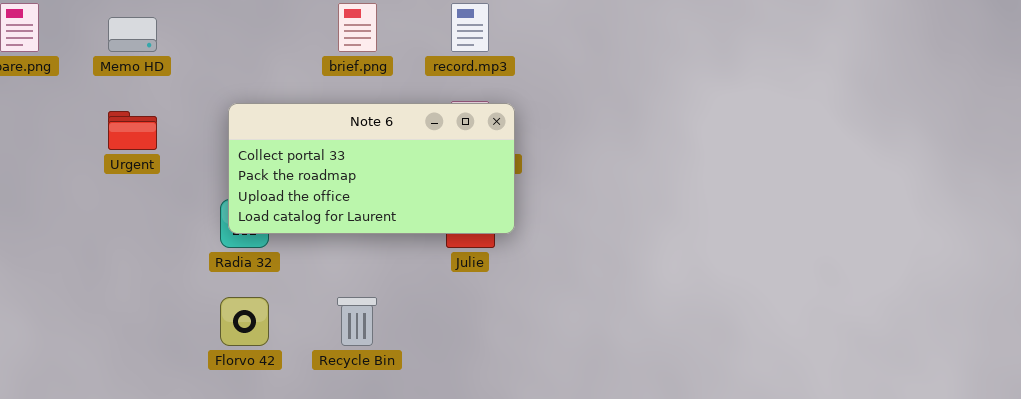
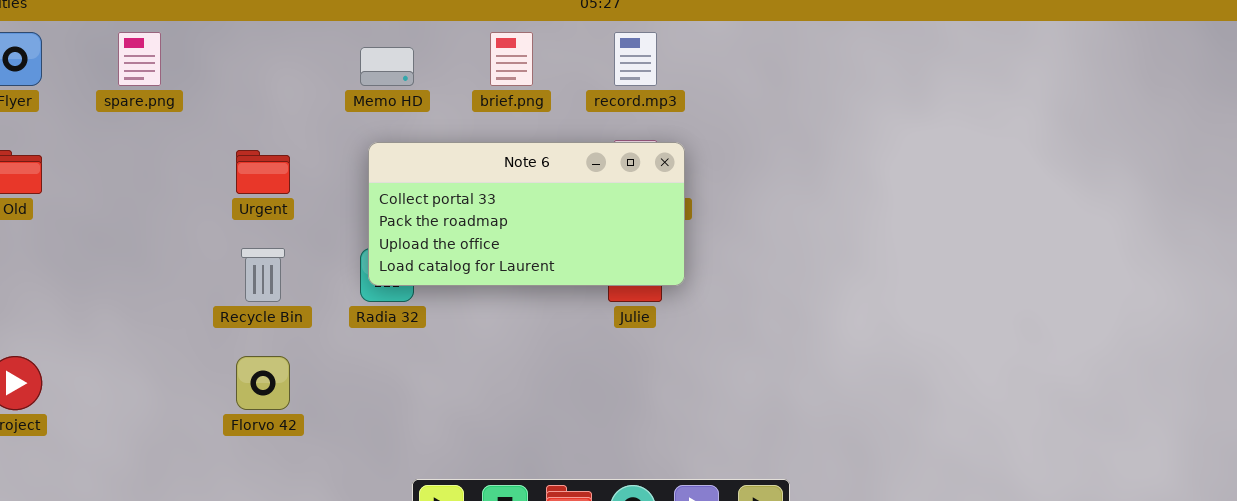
Memo HD: [108,17,157,52] -> [360,47,414,86], moved
Florvo 42: [220,297,269,346] -> [236,356,290,410], moved
Recycle Bin: [337,297,377,346] -> [241,248,285,302], moved

